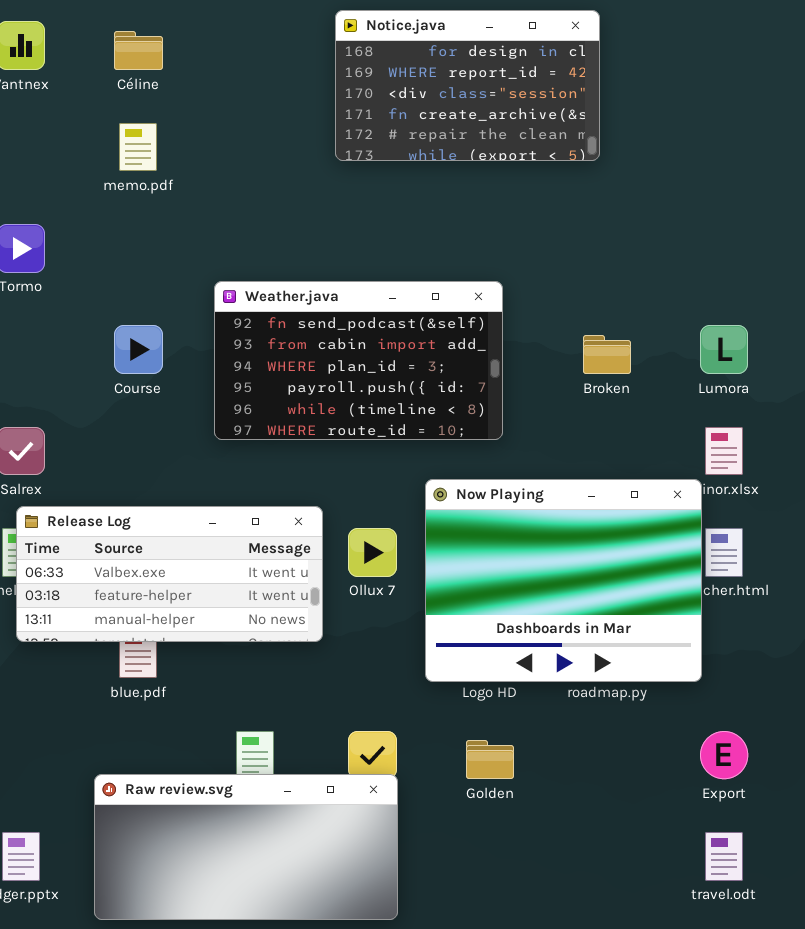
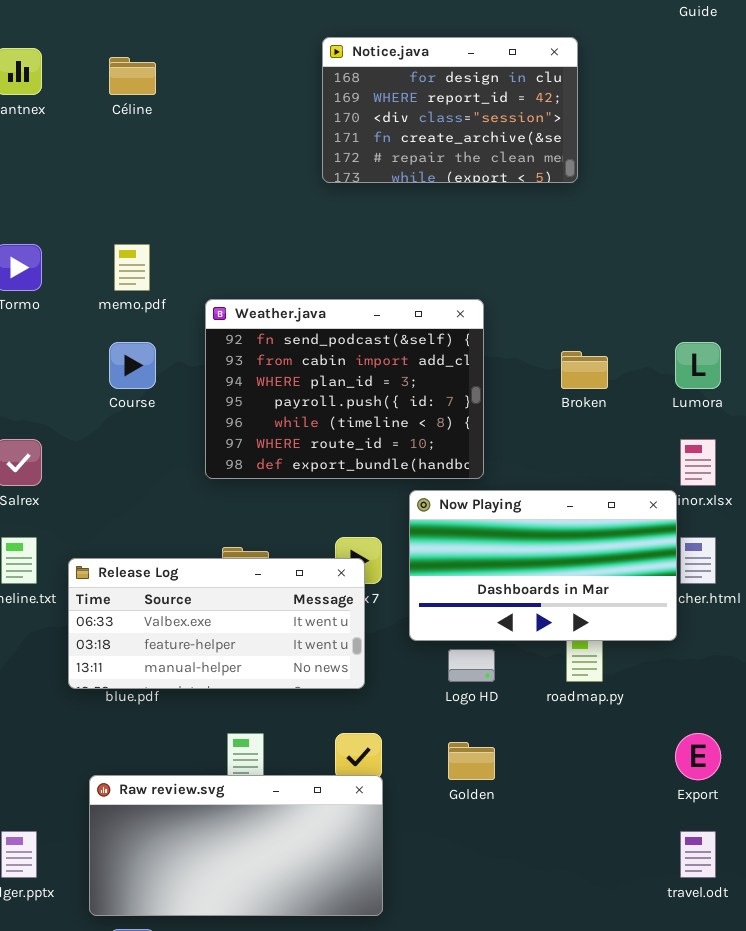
memo.pdf: [119,123,157,171] -> [114,244,150,291], moved
Weather.java: [214,281,503,440] -> [205,299,484,479], resized
Now Playing: [425,479,702,682] -> [409,490,677,641], resized
Release Log: [16,506,323,642] -> [68,558,365,689], moved

